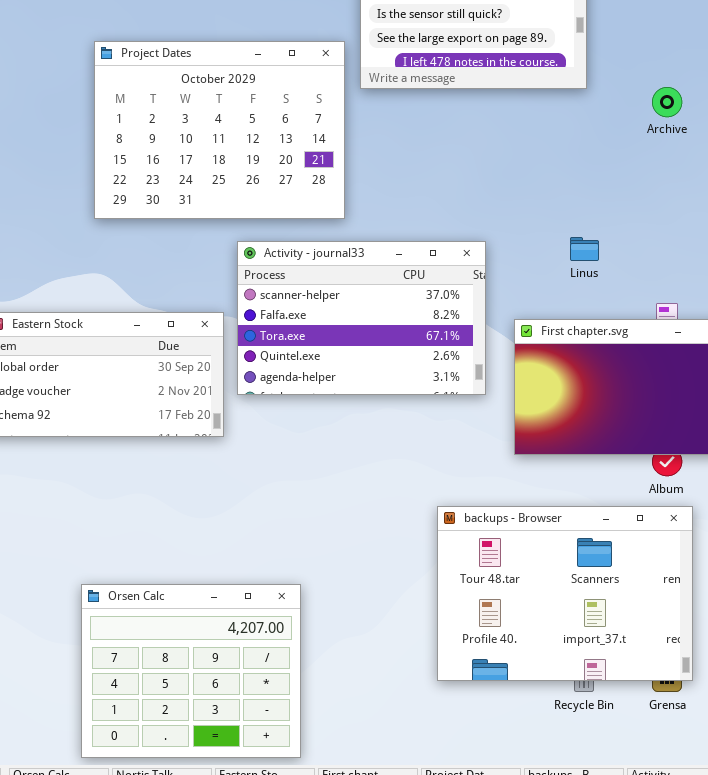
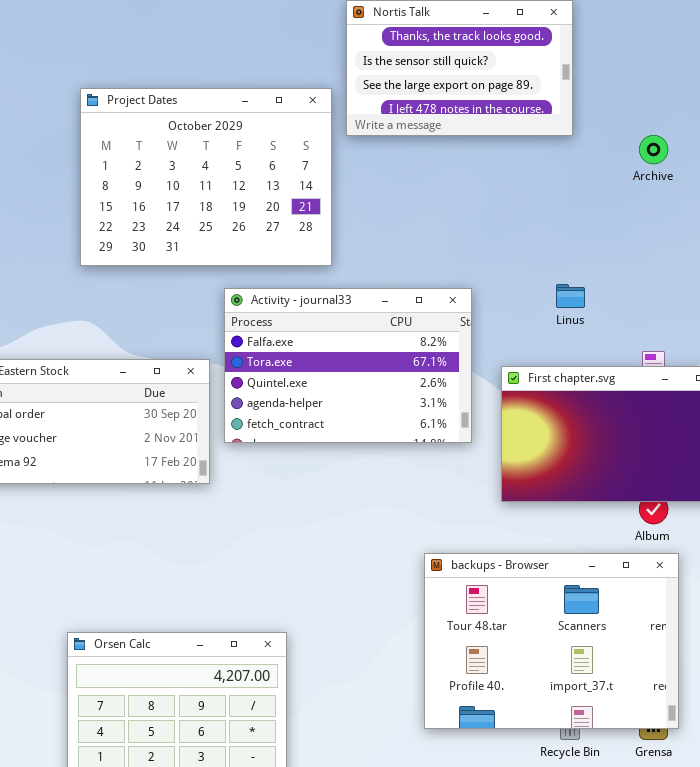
Activity - journal33: [237,241,486,395] -> [224,288,472,443], scrolled down 1 row

